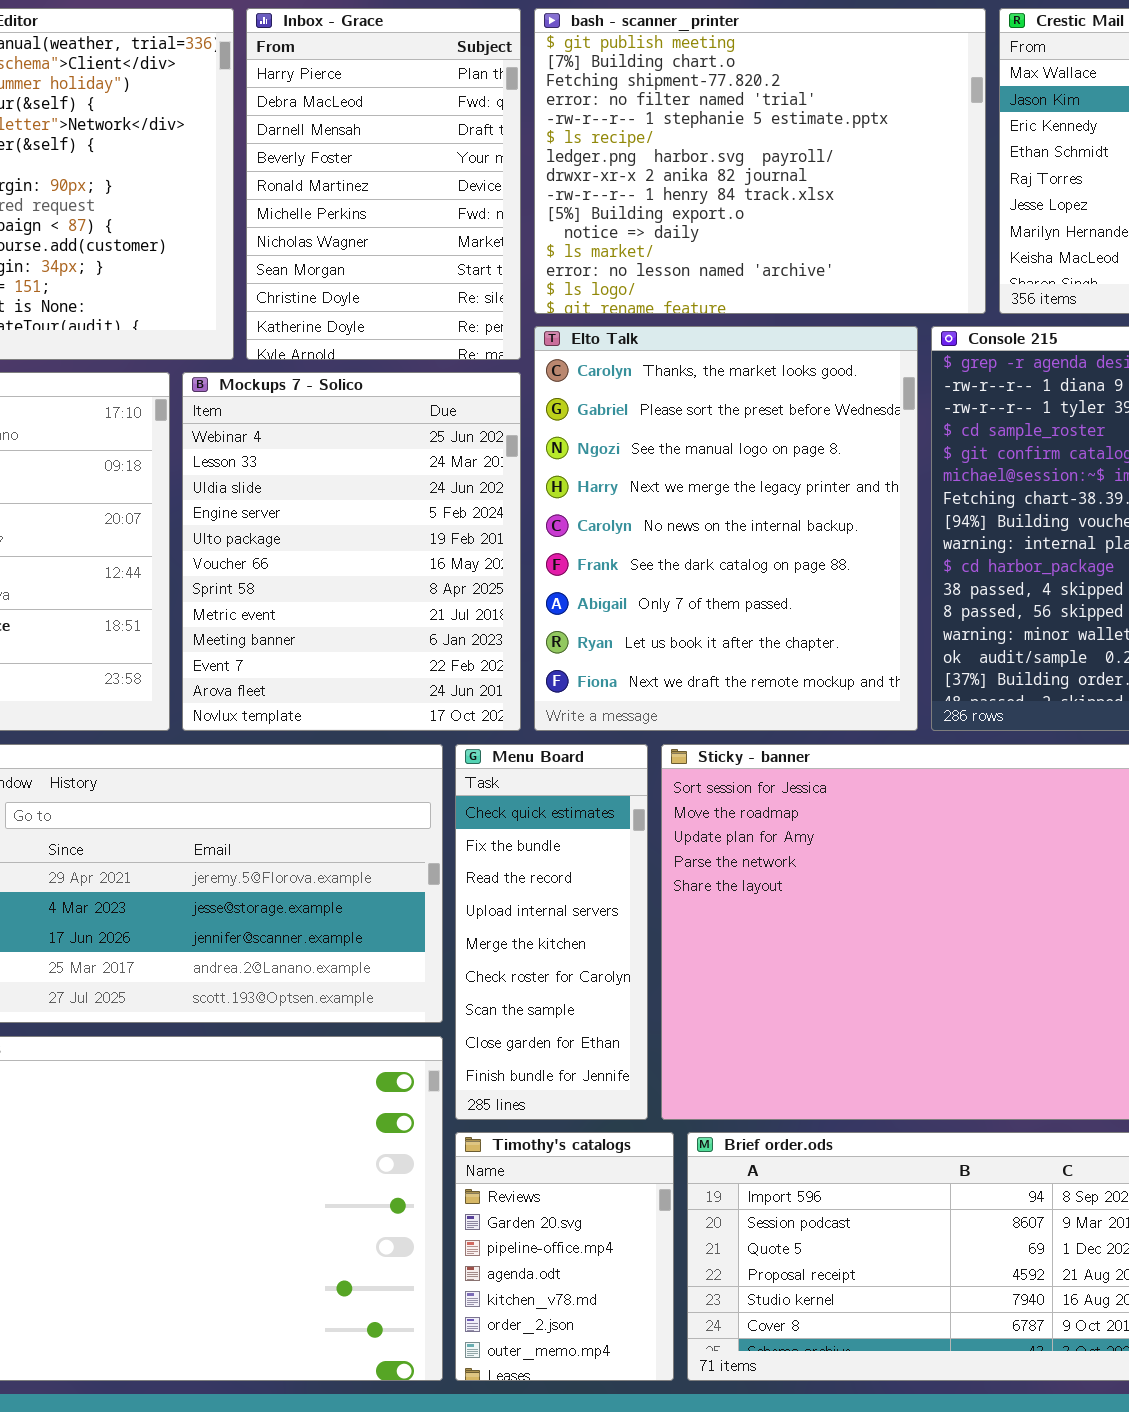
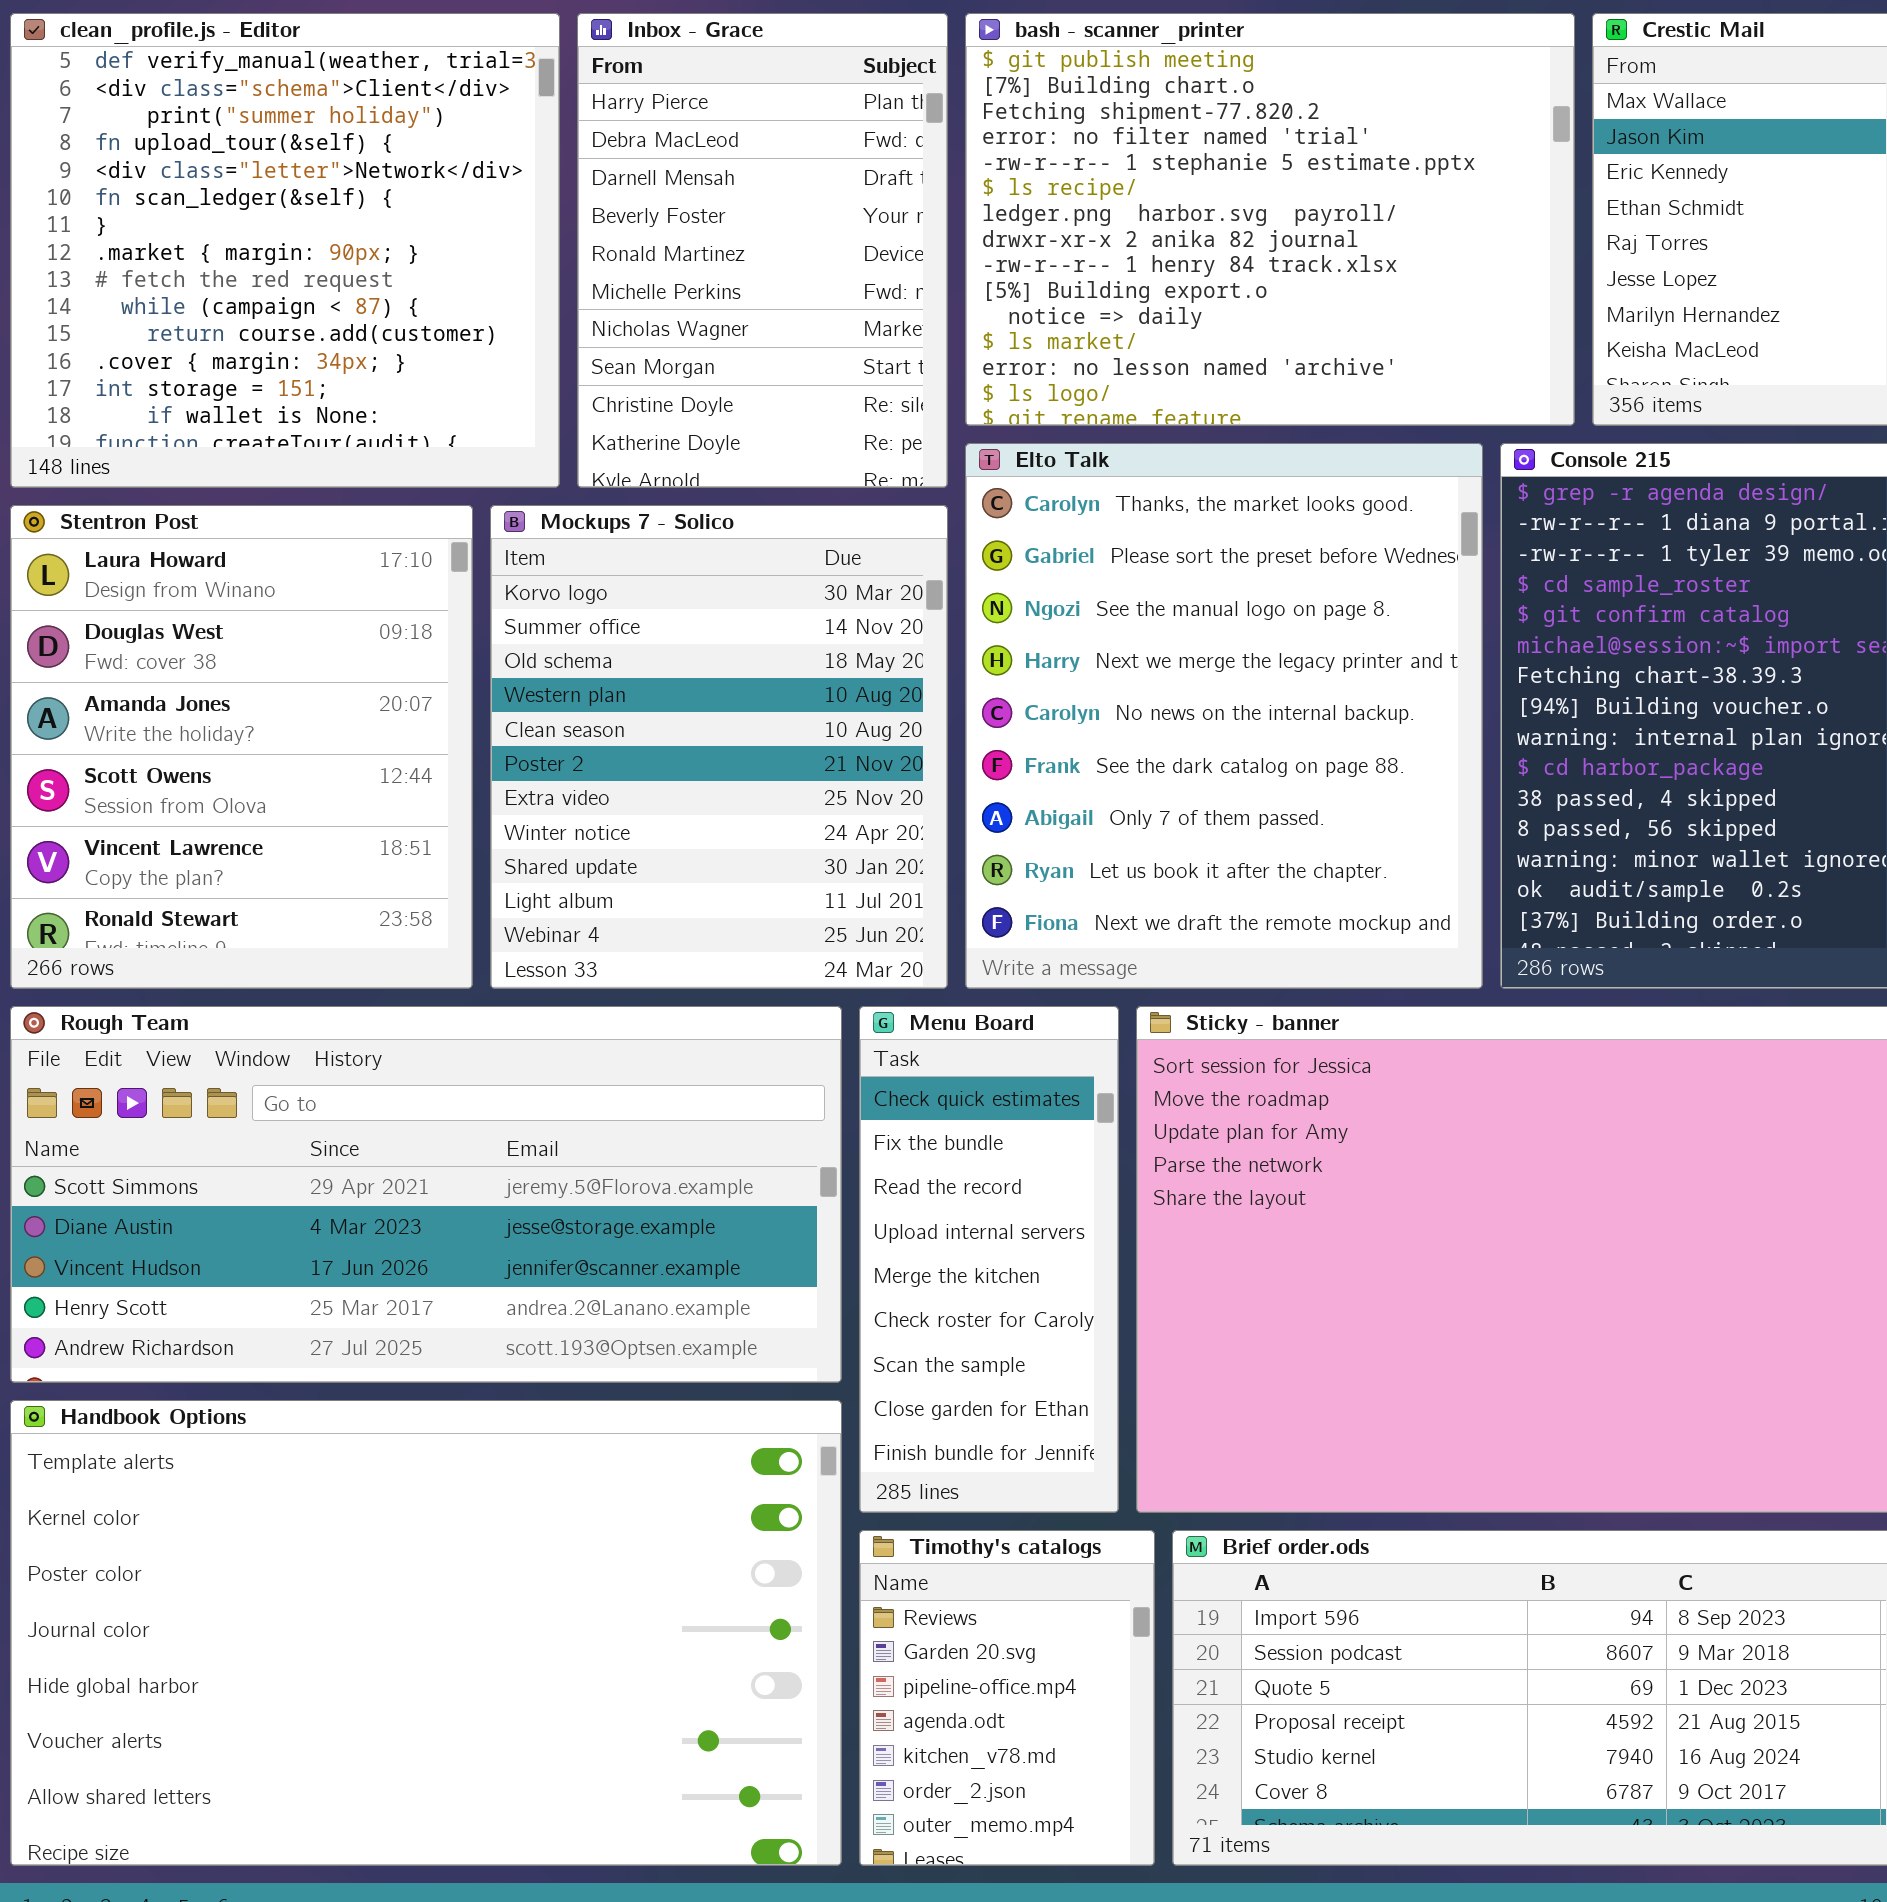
Mockups 7 - Solico: [182,372,521,731] -> [490,505,948,989], scrolled up 10 rows

